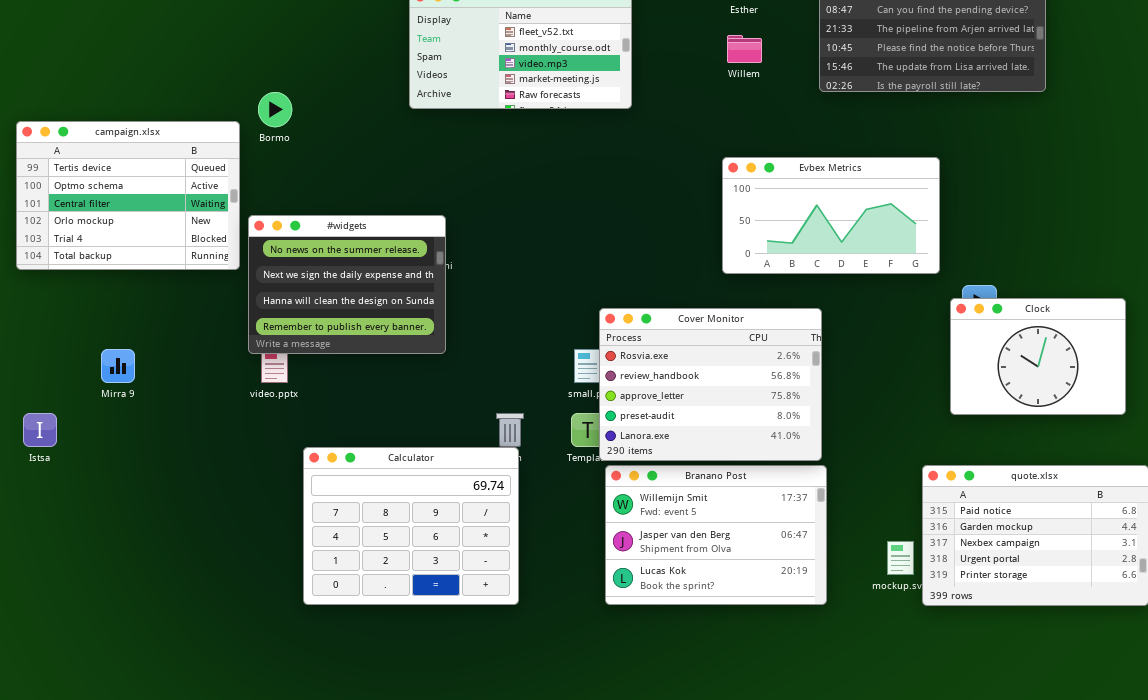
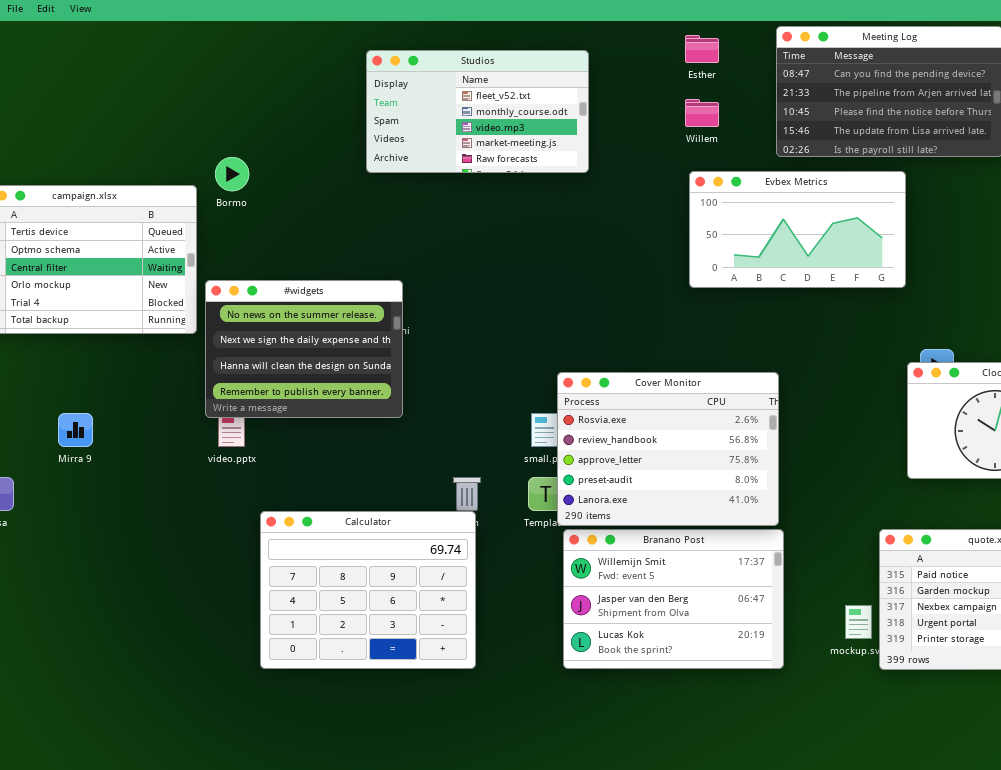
Evbex Metrics: [722,157,940,274] -> [689,171,906,288], moved

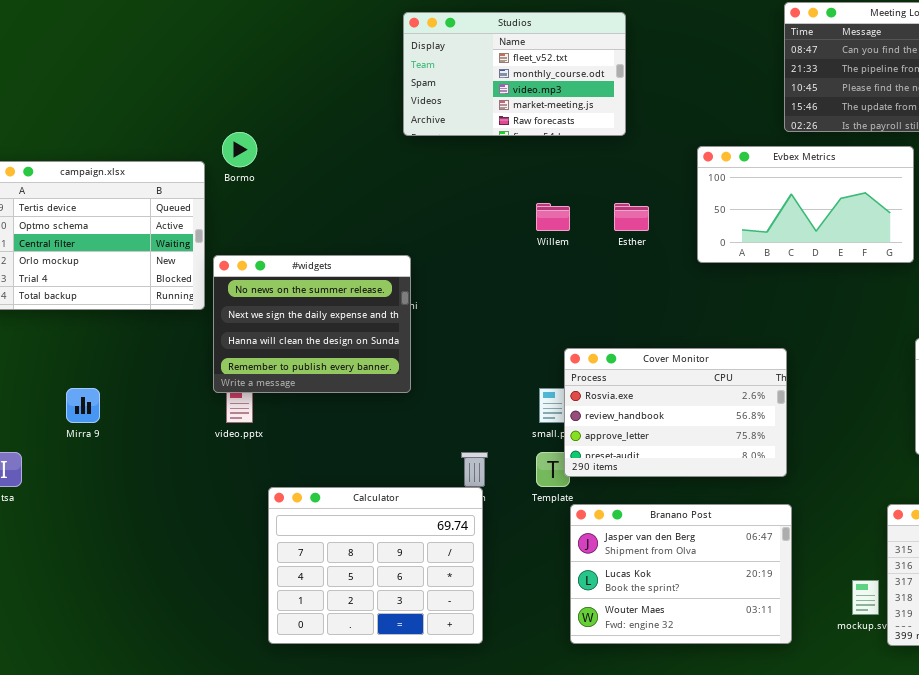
Esther: [685,35,719,63] -> [614,203,649,231], moved
Studios: [366,50,589,173] -> [403,12,626,136], moved
Willem: [685,99,719,127] -> [536,203,570,231], moved
Cover Monitor: [557,372,779,526] -> [564,348,787,477], resized
Branano Post: [563,529,784,669] -> [570,504,792,644], scrolled down 1 row

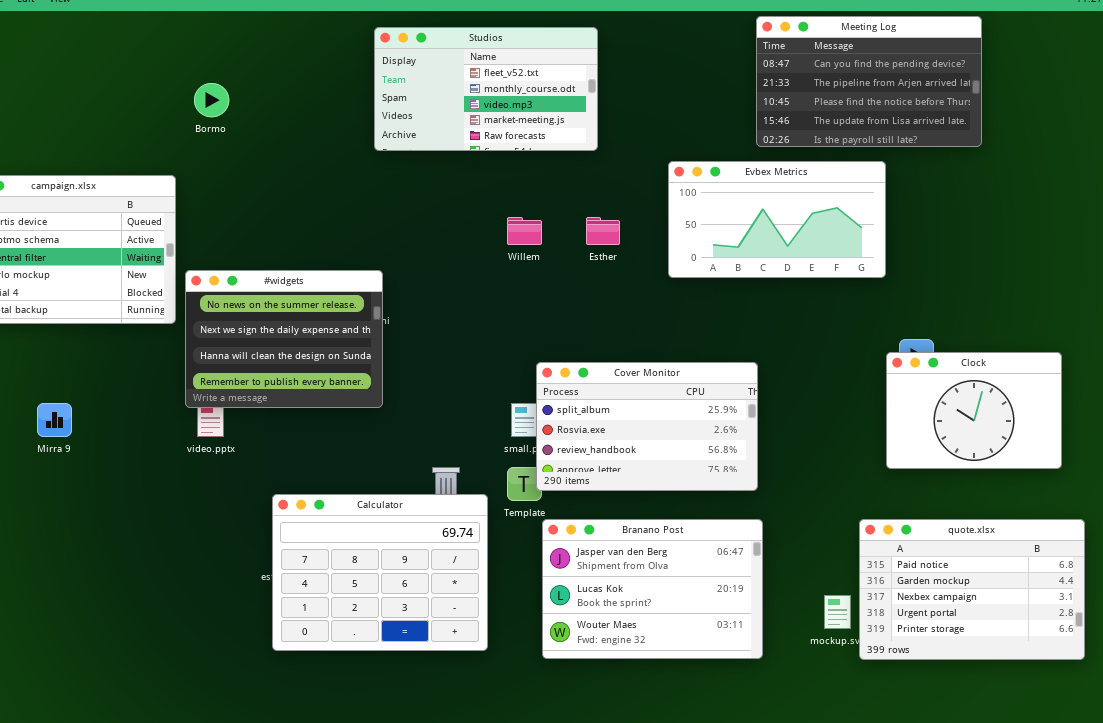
Bormo: [222,132,257,167] -> [194,83,229,117], moved
Cover Monitor: [564,348,787,477] -> [536,362,758,491], scrolled up 1 row
Calculator: [268,487,483,644] -> [272,494,488,651], moved

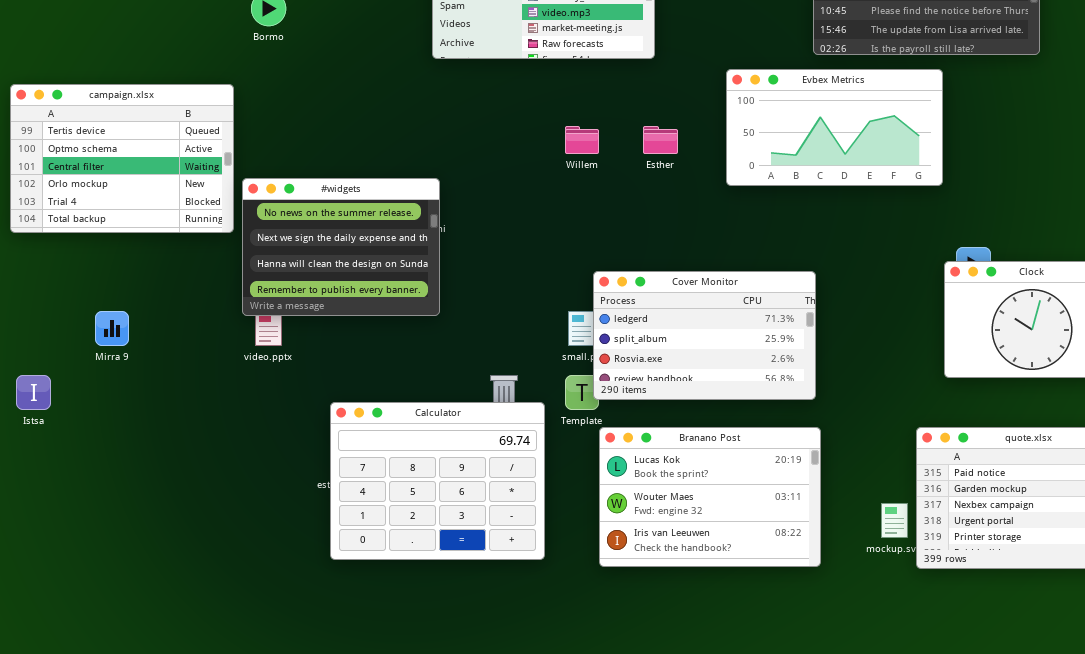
Cover Monitor: [536,362,758,491] -> [593,271,816,400], scrolled up 1 row
Branano Post: [542,519,763,659] -> [599,427,821,567], scrolled down 1 row

